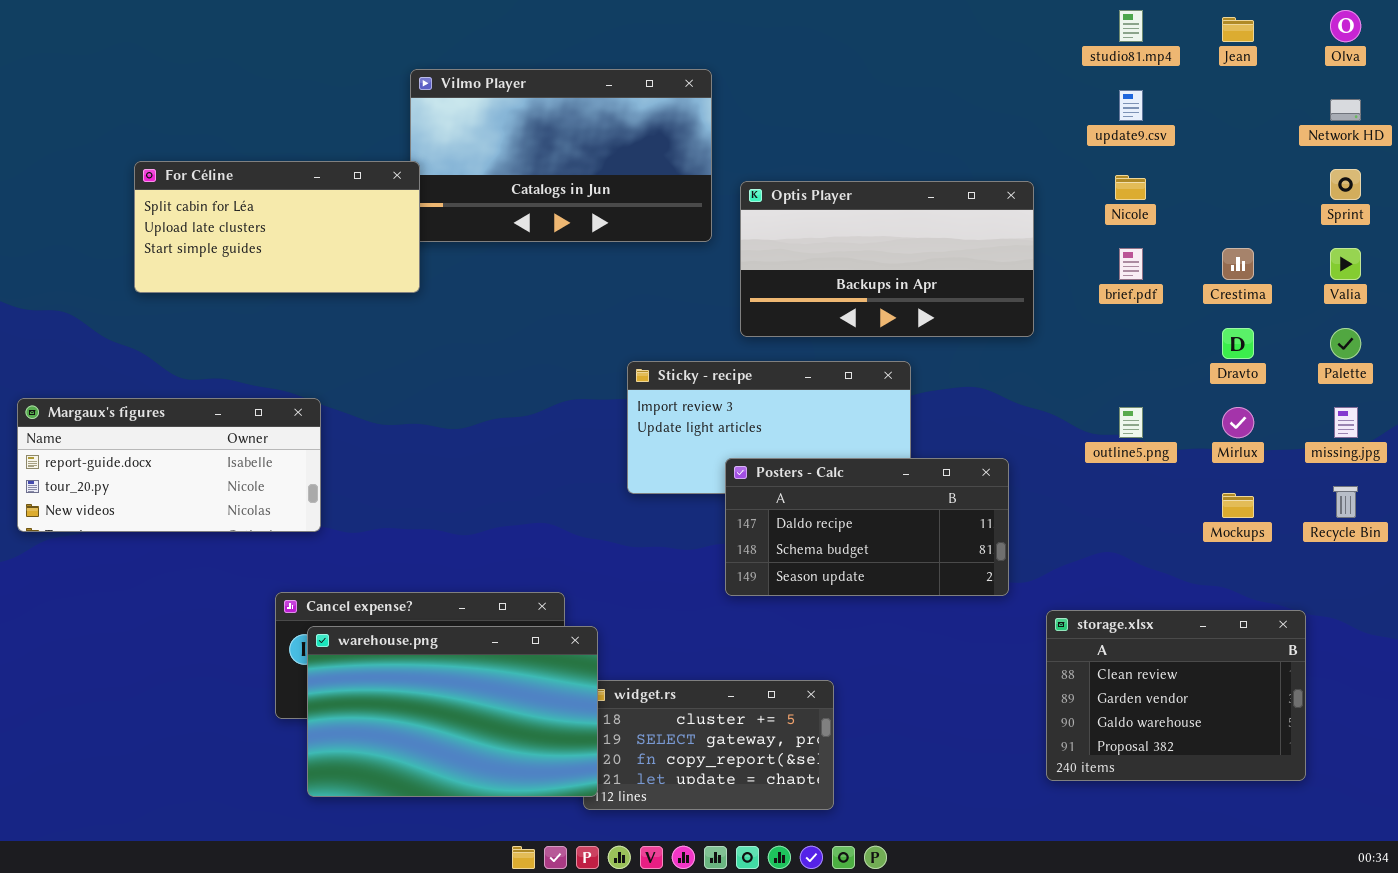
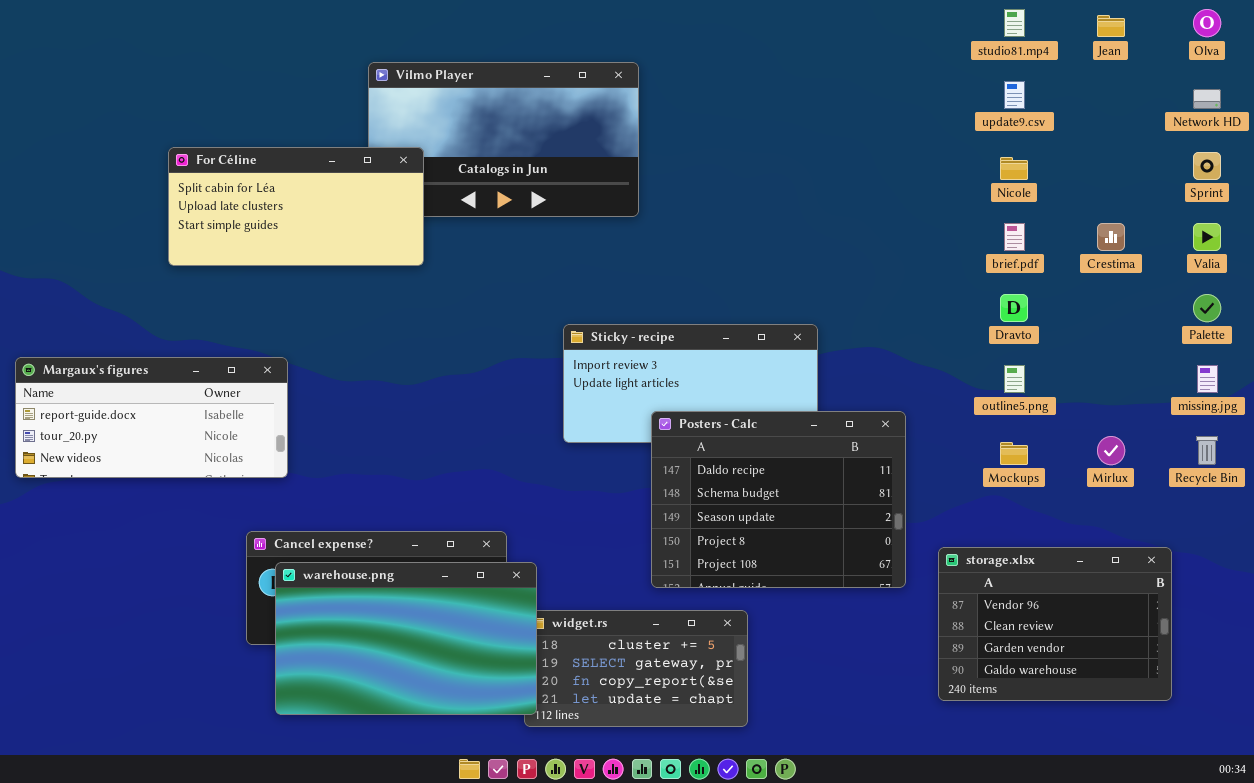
For Céline: [134,161,420,293] -> [168,147,424,266], moved
Optis Player: [740,181,1034,337] -> none, closed
Dravto: [1222,328,1254,359] -> [1000,294,1028,322], moved
Mirlux: [1222,407,1254,438] -> [1097,436,1125,465], moved
Posters - Calc: [725,458,1009,596] -> [651,411,906,588], resized
Mockups: [1222,493,1254,518] -> [1000,442,1028,465], moved
storage.xlsx: [1046,610,1306,781] -> [938,547,1172,701], scrolled up 1 row

